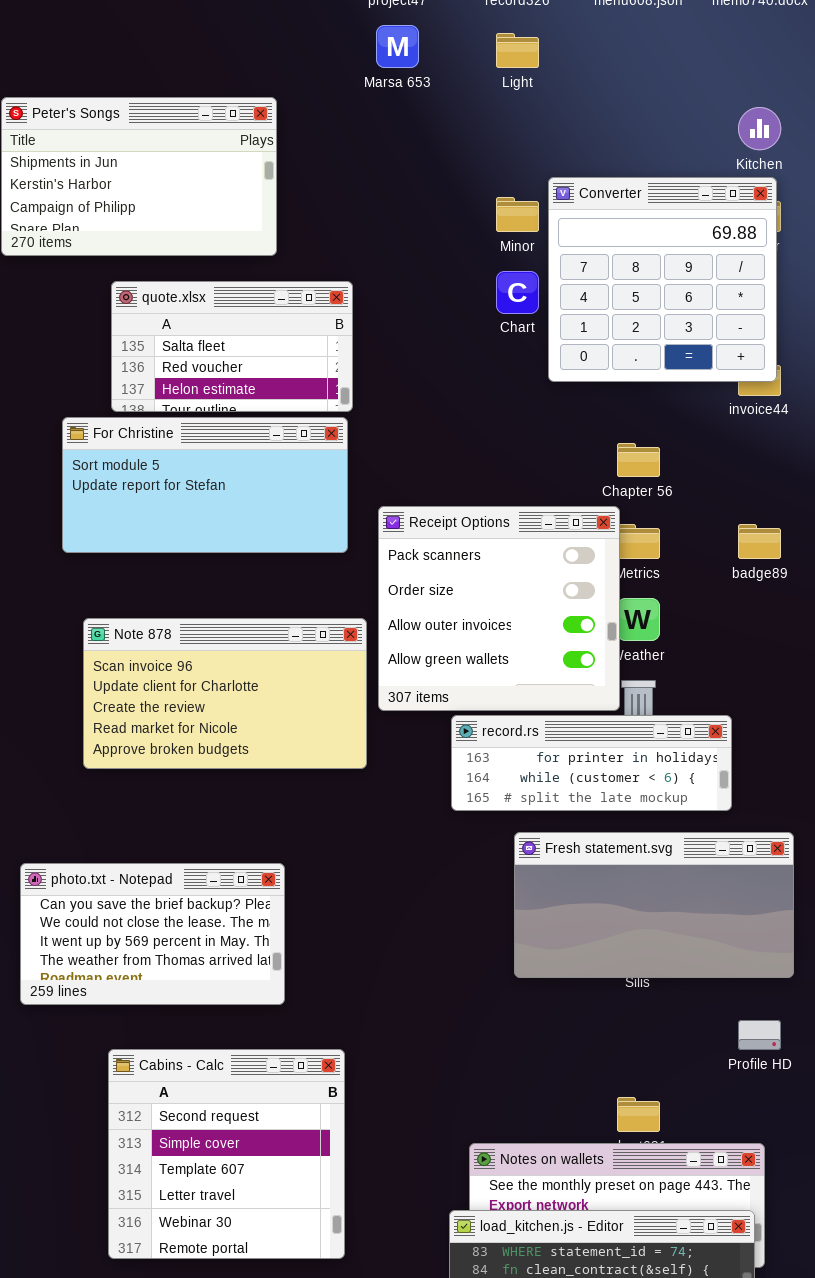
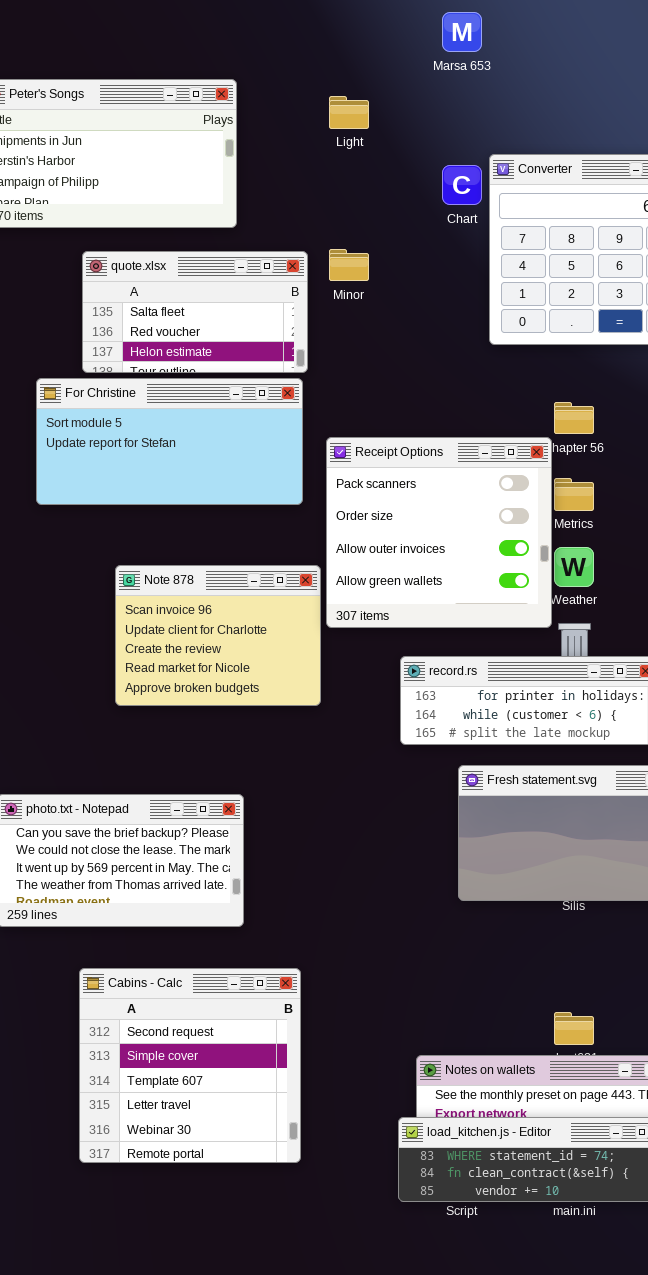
Marsa 653: [376,25,419,68] -> [442,12,482,52], moved
Light: [496,33,539,68] -> [329,96,369,129], moved
Minor: [496,197,539,232] -> [329,249,369,281], moved
Chart: [496,271,539,314] -> [442,165,482,205], moved
Receipt Options: [378,506,620,711] -> [326,437,552,628], moved
Note 878: [83,618,367,769] -> [115,565,321,706], resized

